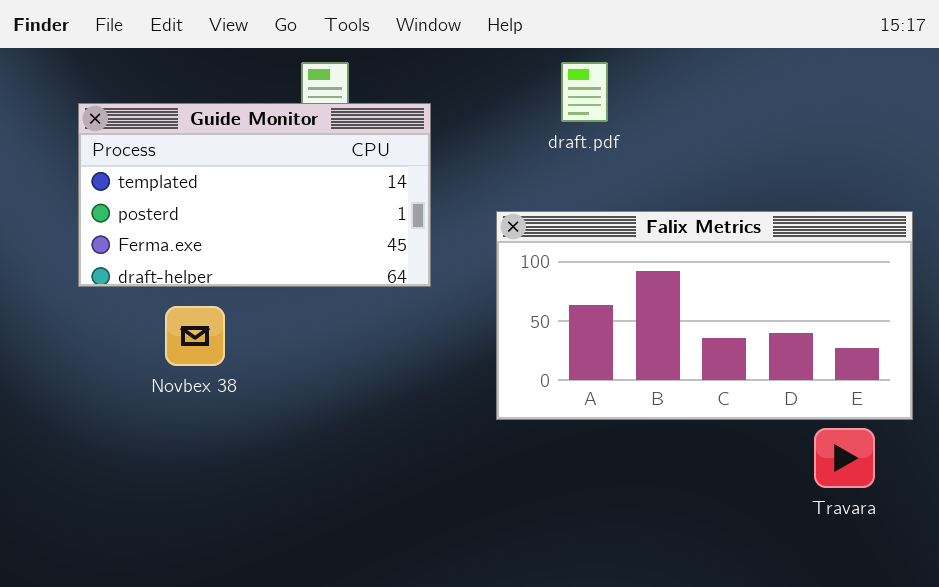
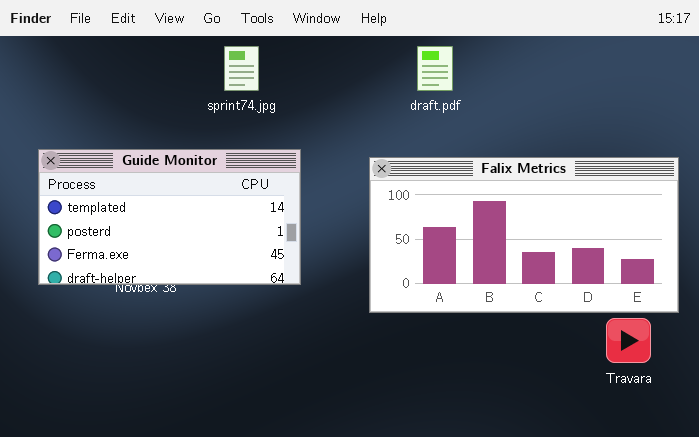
Guide Monitor: [78,103,431,287] -> [38,149,301,285], moved

